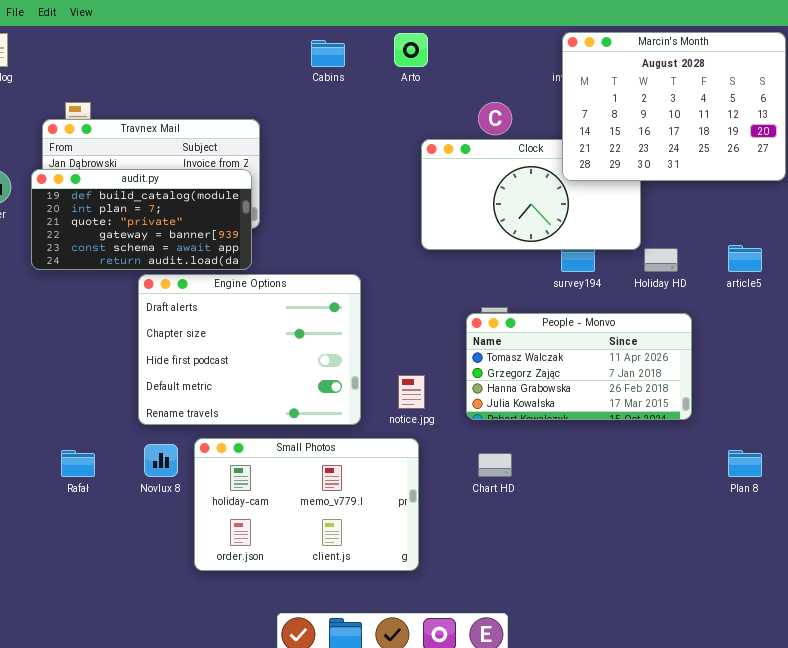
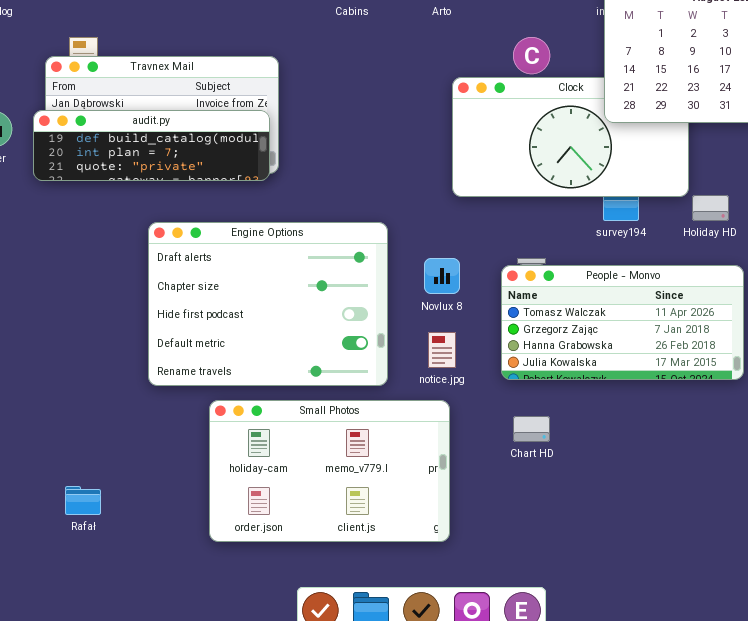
audit.py: [31,169,252,270] -> [33,110,270,181], resized
Novlux 8: [144,444,178,477] -> [424,258,460,294], moved
Rafał: [61,450,95,477] -> [65,486,101,515], moved

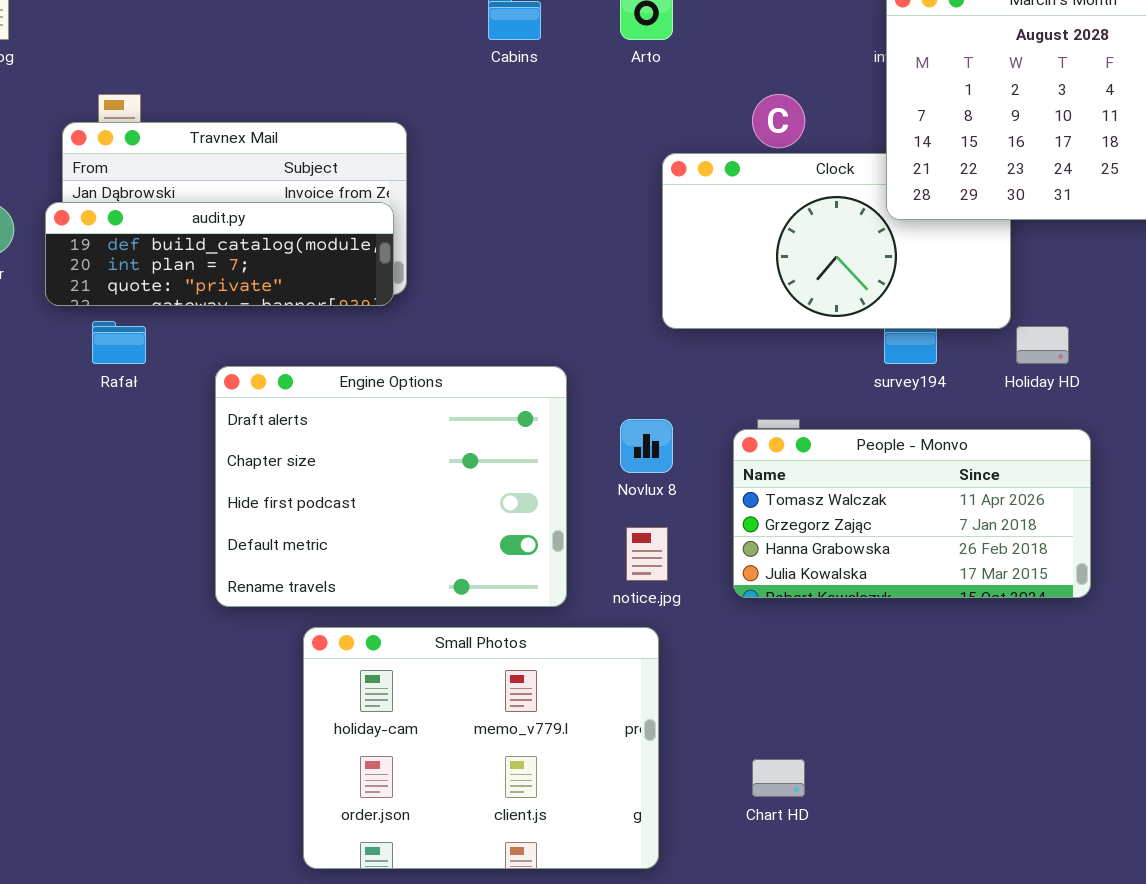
Small Photos: [209,400,450,542] -> [303,627,659,869], resized
Chart HD: [513,416,550,442] -> [752,759,805,797], moved
Rafał: [65,486,101,515] -> [92,321,146,364], moved

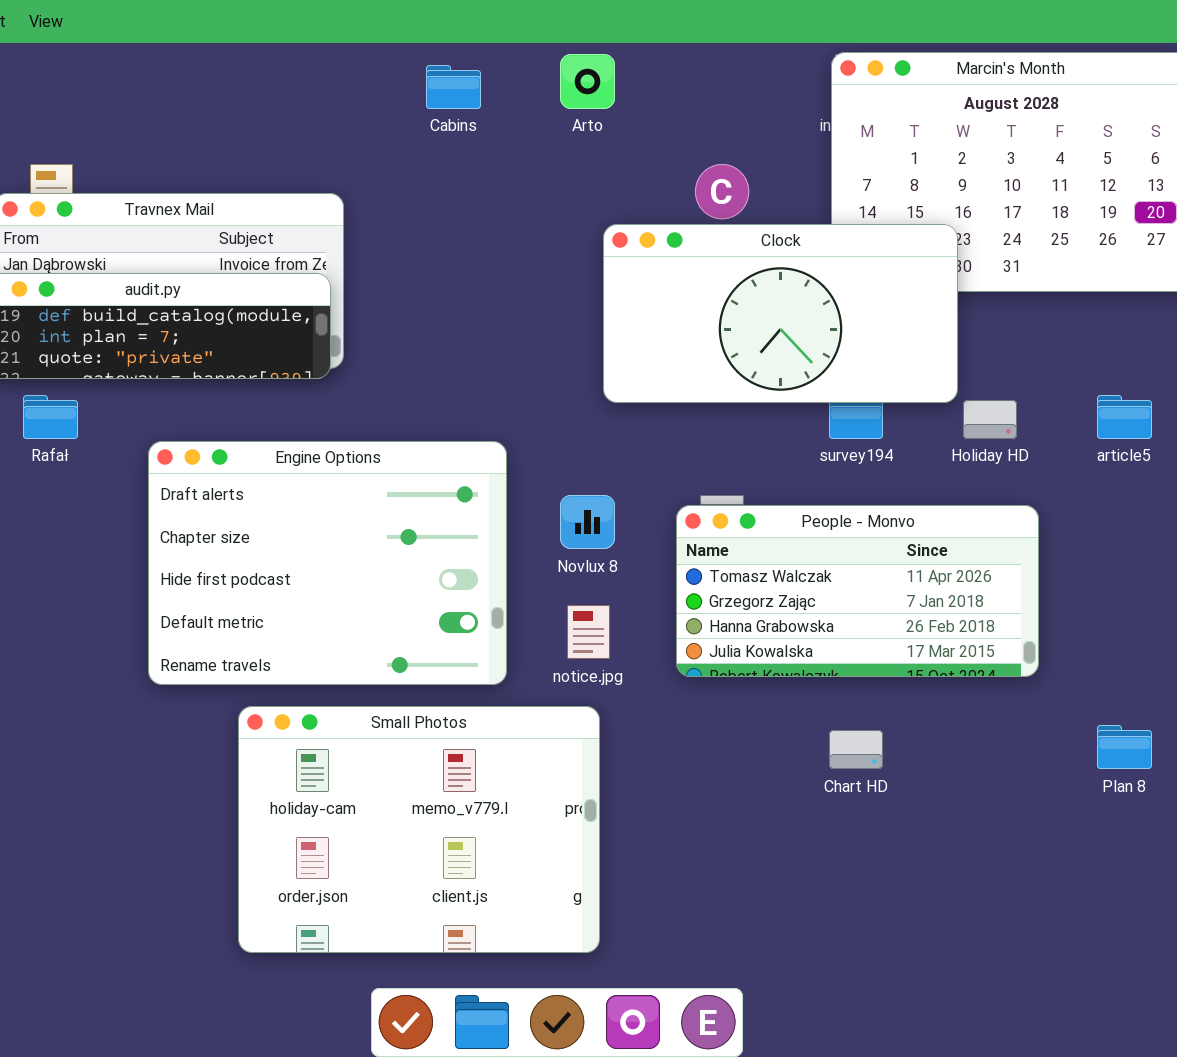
Clock: [662,153,1011,329] -> [603,224,958,403], raised
Chart HD: [752,759,805,797] -> [829,730,883,769], moved

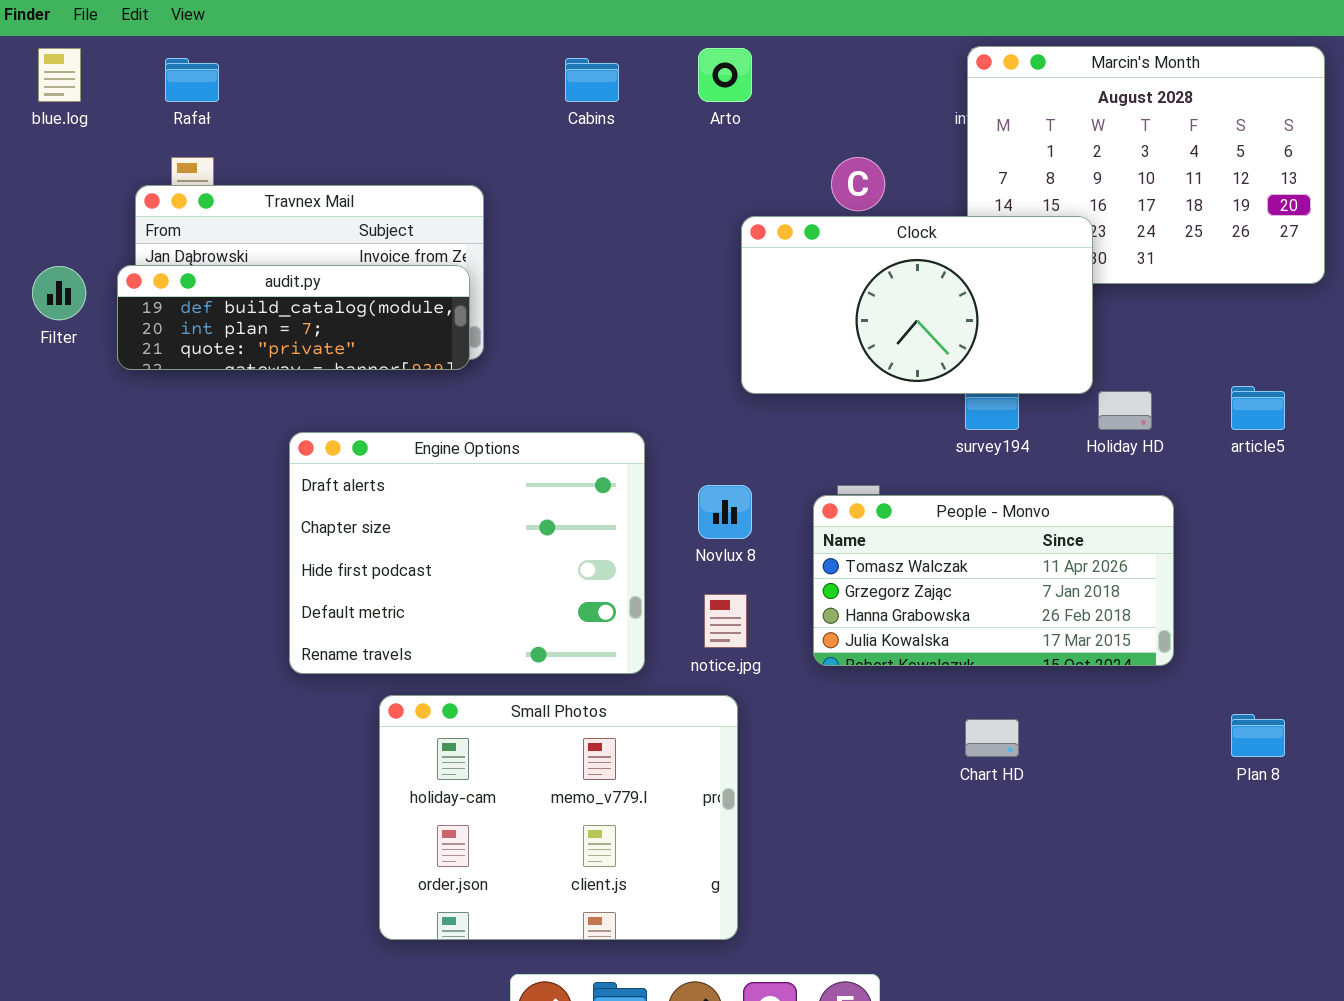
Rafał: [23,395,78,439] -> [165,58,219,102], moved

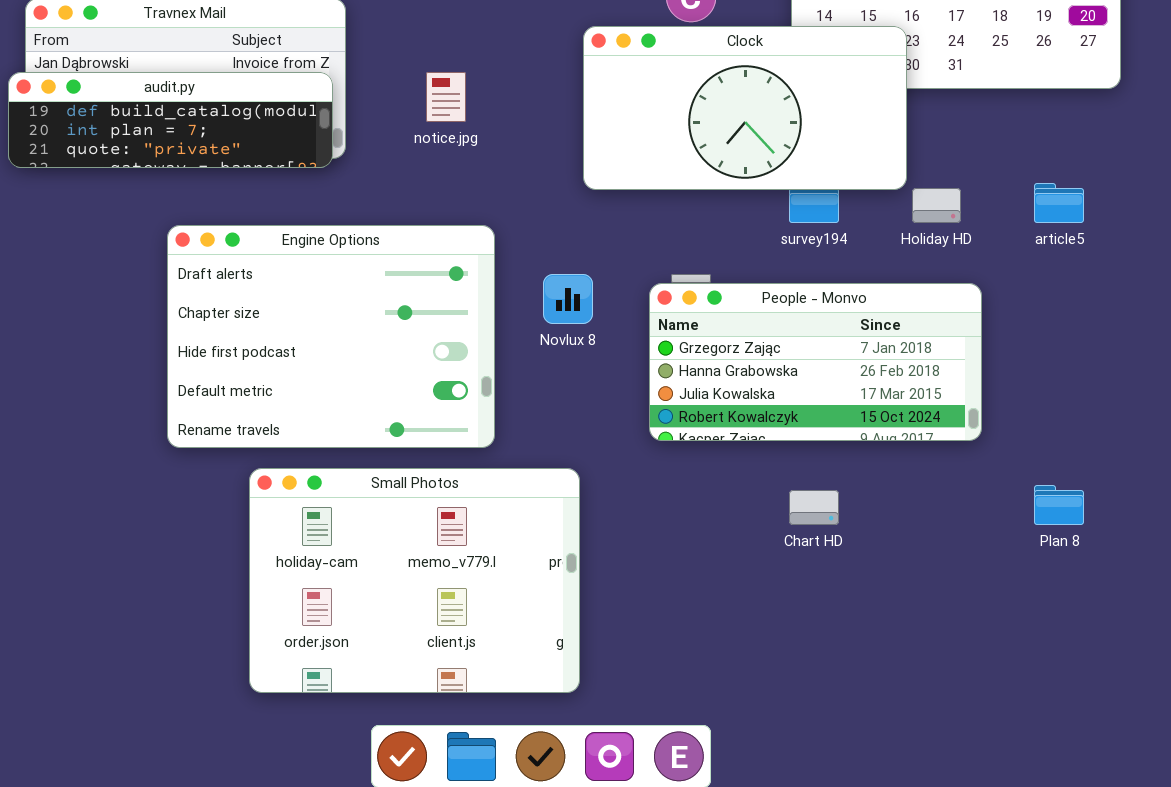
People - Monvo: [813,495,1174,666] -> [649,283,982,441], scrolled down 1 row
notice.jpg: [704,594,747,648] -> [426,72,466,122], moved

